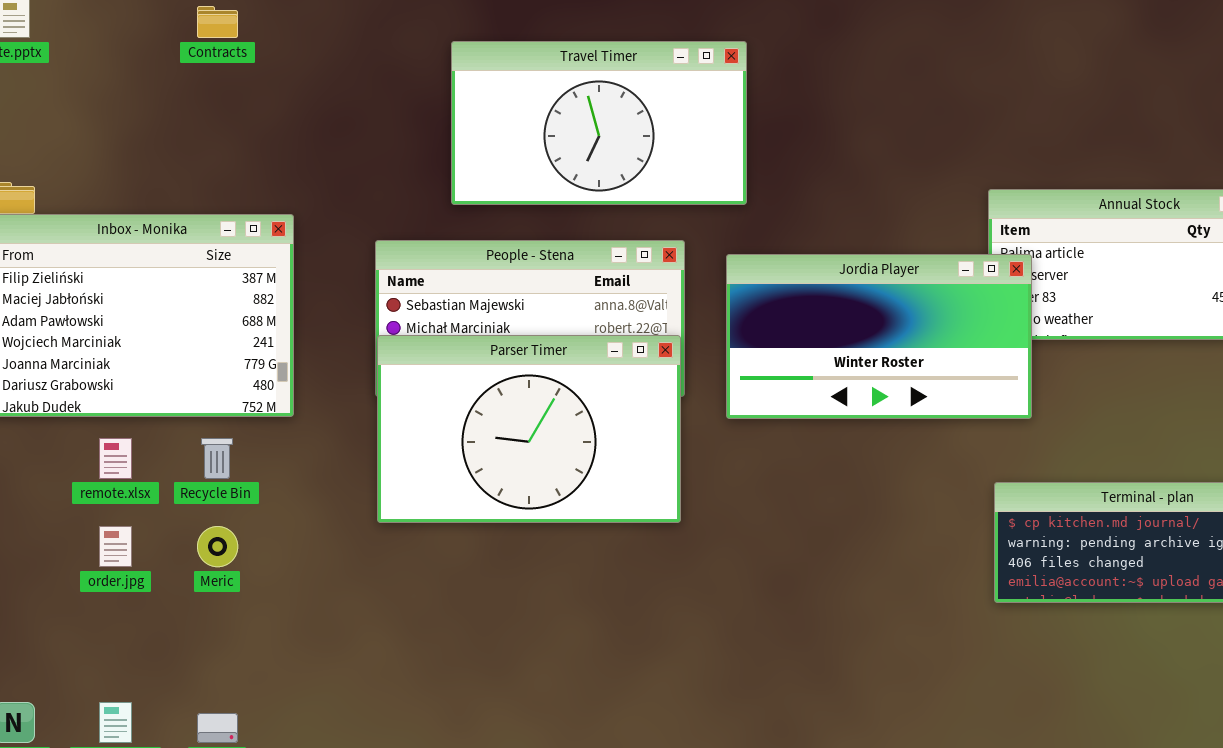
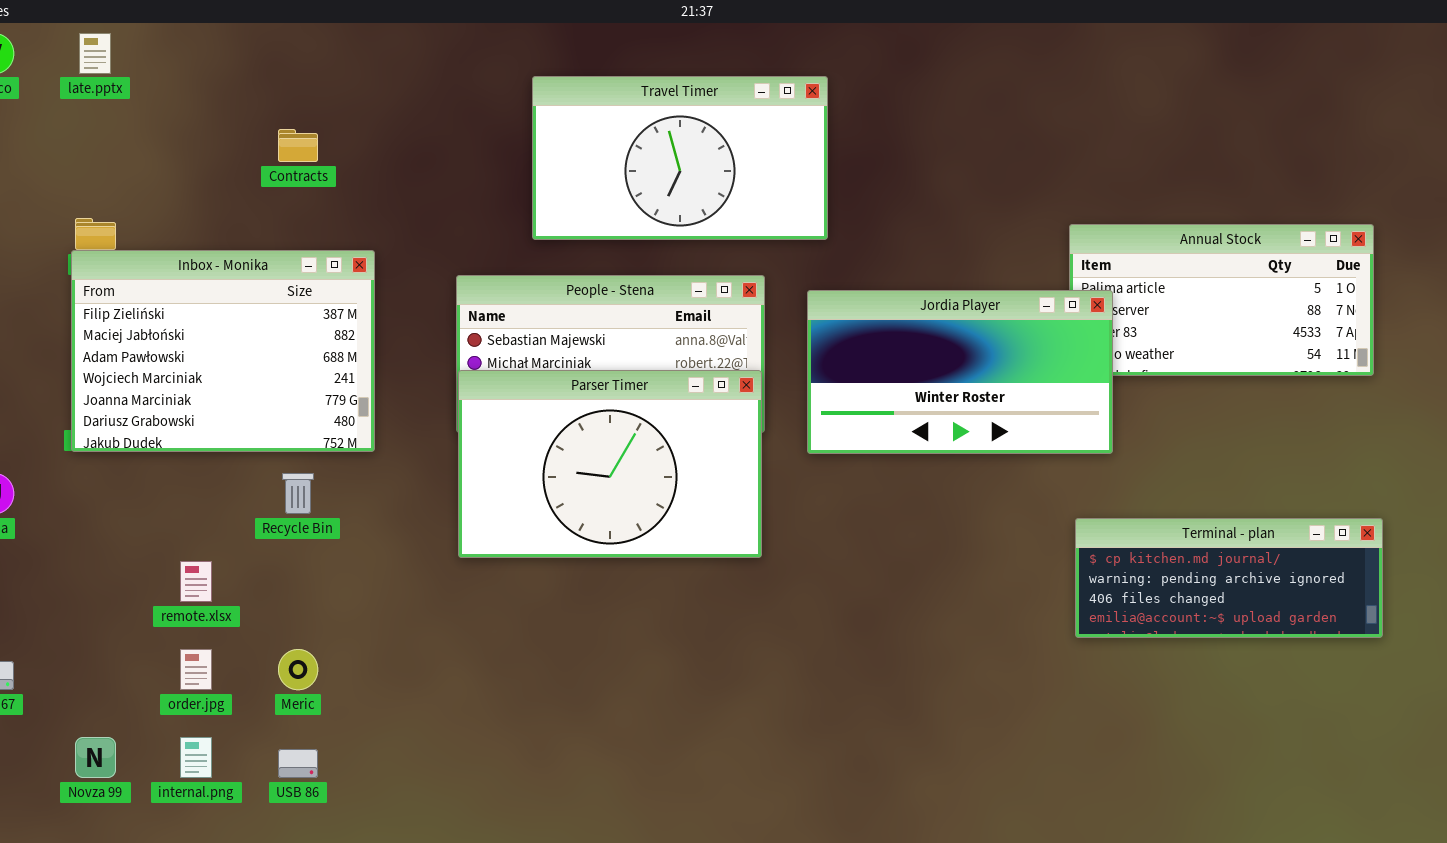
Contracts: [197,6,238,38] -> [278,129,318,162], moved
remote.xlsx: [99,438,132,479] -> [180,561,212,602], moved
order.jpg: [99,526,132,567] -> [180,649,212,690], moved
Meric: [197,526,238,567] -> [278,649,318,690], moved

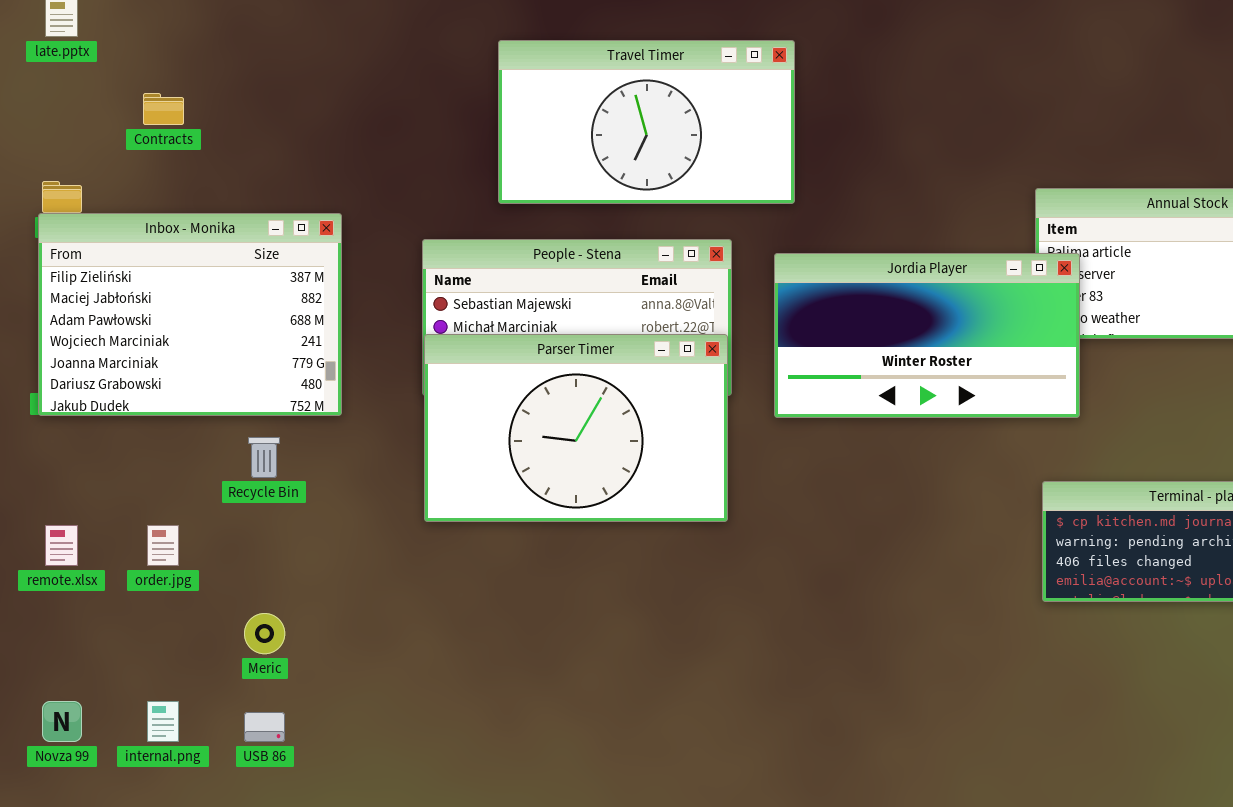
Contracts: [278,129,318,162] -> [143,93,184,125], moved
remote.xlsx: [180,561,212,602] -> [45,525,78,566], moved
order.jpg: [180,649,212,690] -> [147,525,179,566], moved

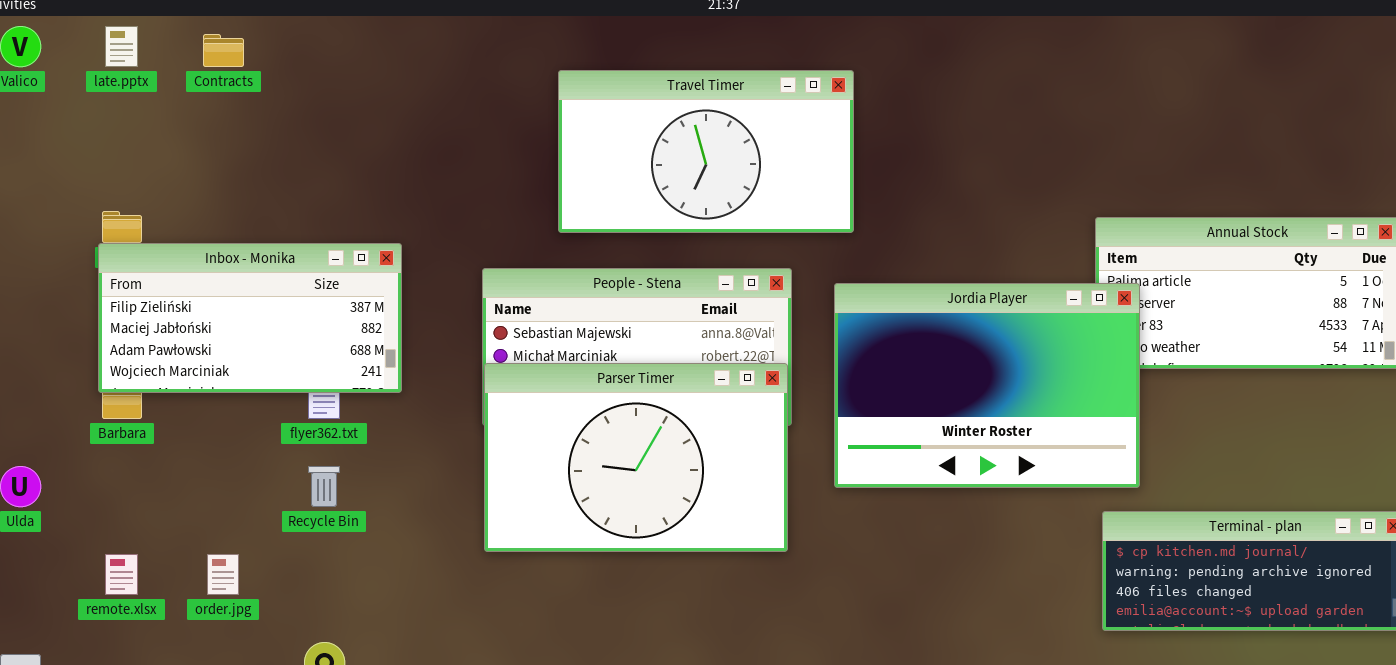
Contracts: [143,93,184,125] -> [203,34,244,67], moved
Inbox - Monika: [38,213,342,416] -> [98,243,402,393], resized
Jordia Player: [774,253,1080,418] -> [834,283,1140,488], resized

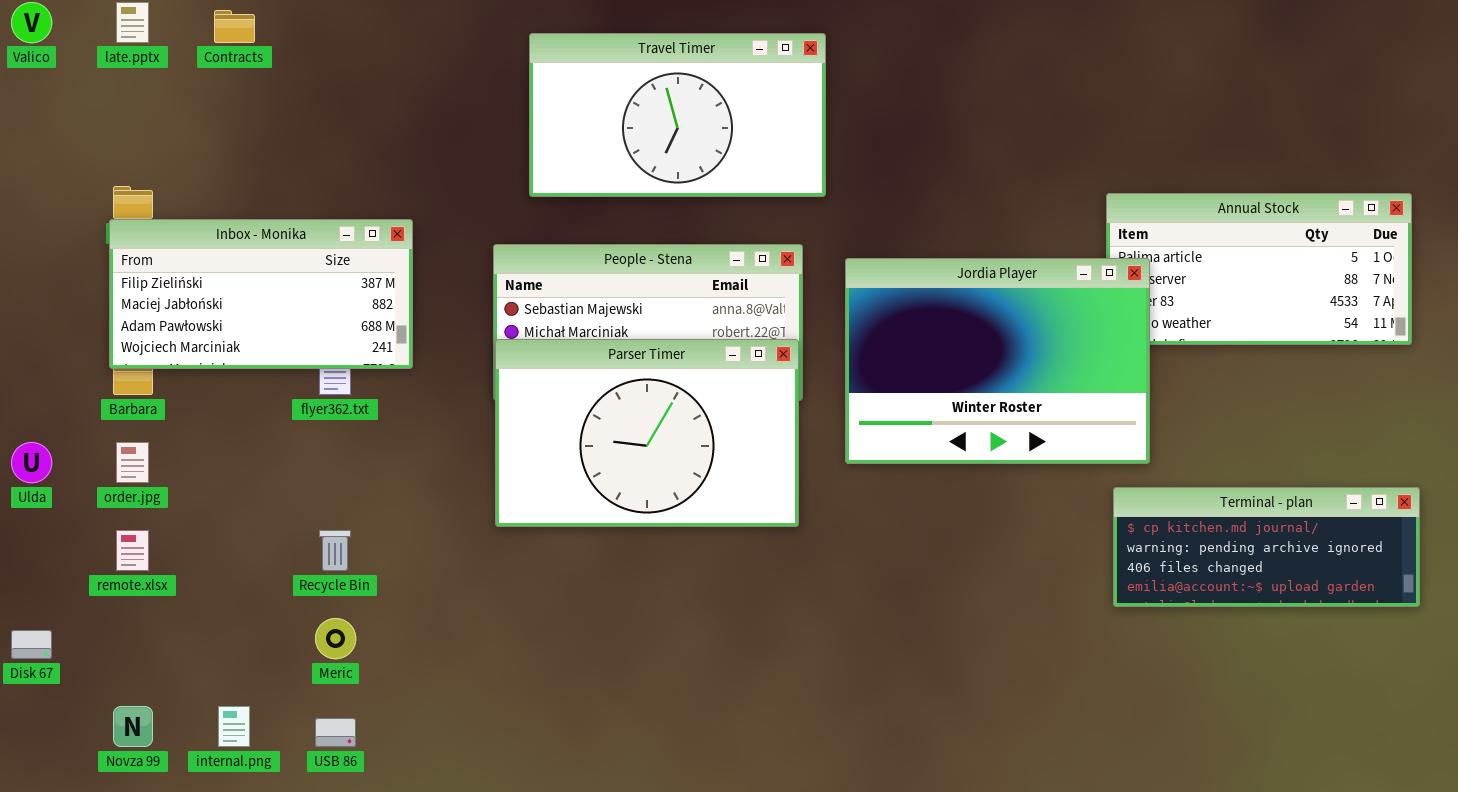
Travel Timer: [558,70,854,233] -> [529,33,826,197], moved
Recycle Bin: [308,466,340,507] -> [319,530,351,571], moved
order.jpg: [207,554,239,595] -> [116,442,149,483], moved

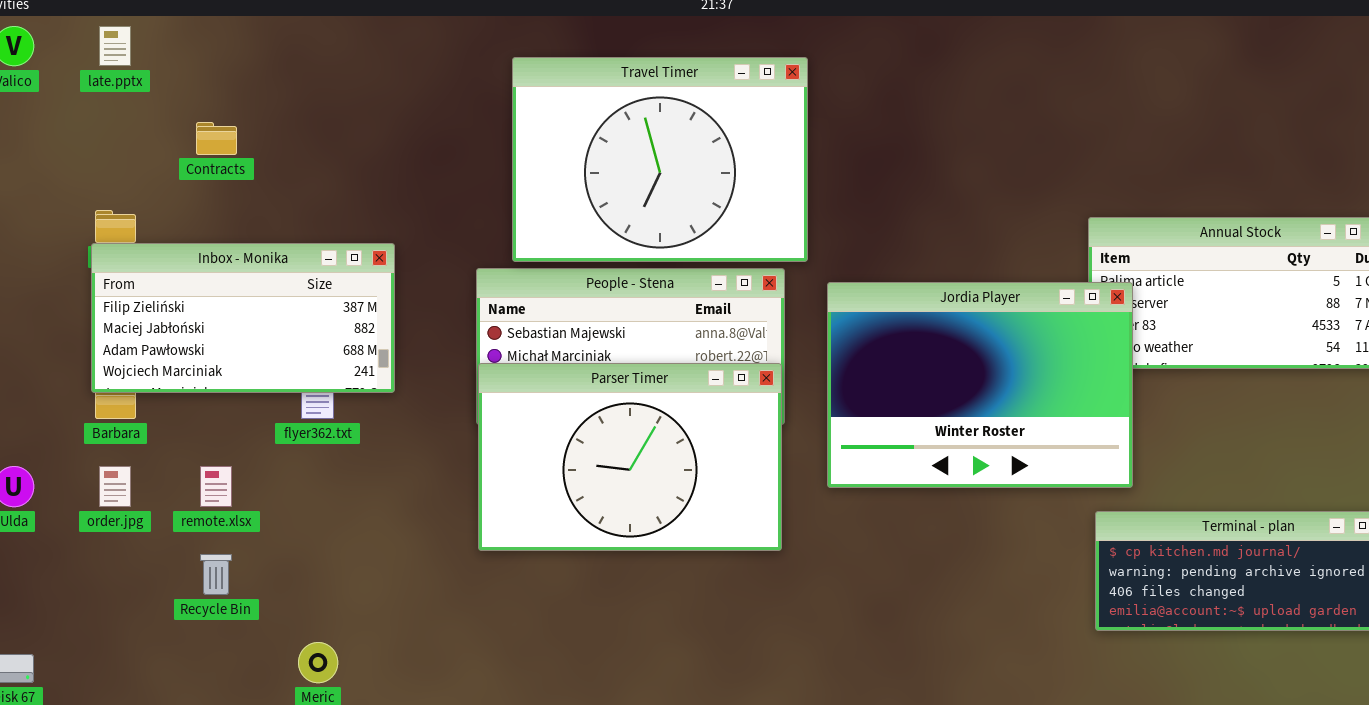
Contracts: [214,10,255,43] -> [196,122,237,155], moved
Travel Timer: [529,33,826,197] -> [512,57,808,262], resized
remote.xlsx: [116,530,149,571] -> [200,466,232,507], moved
Recycle Bin: [319,530,351,571] -> [200,554,232,595], moved

